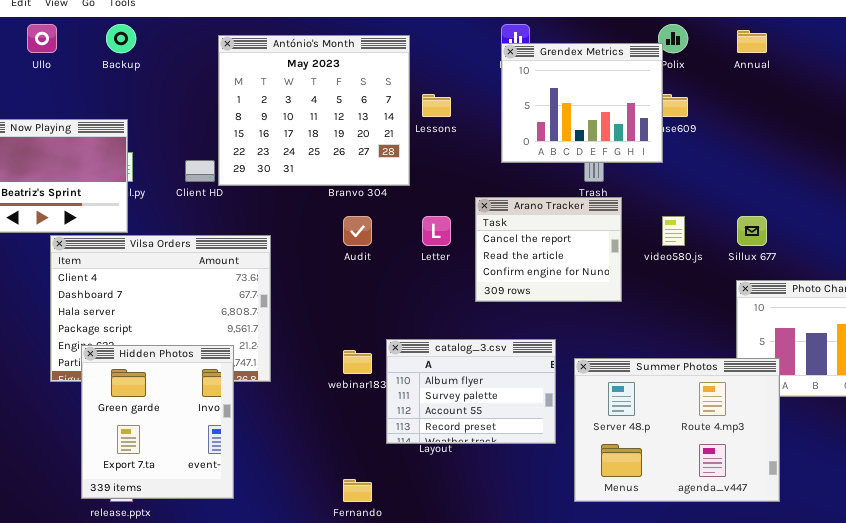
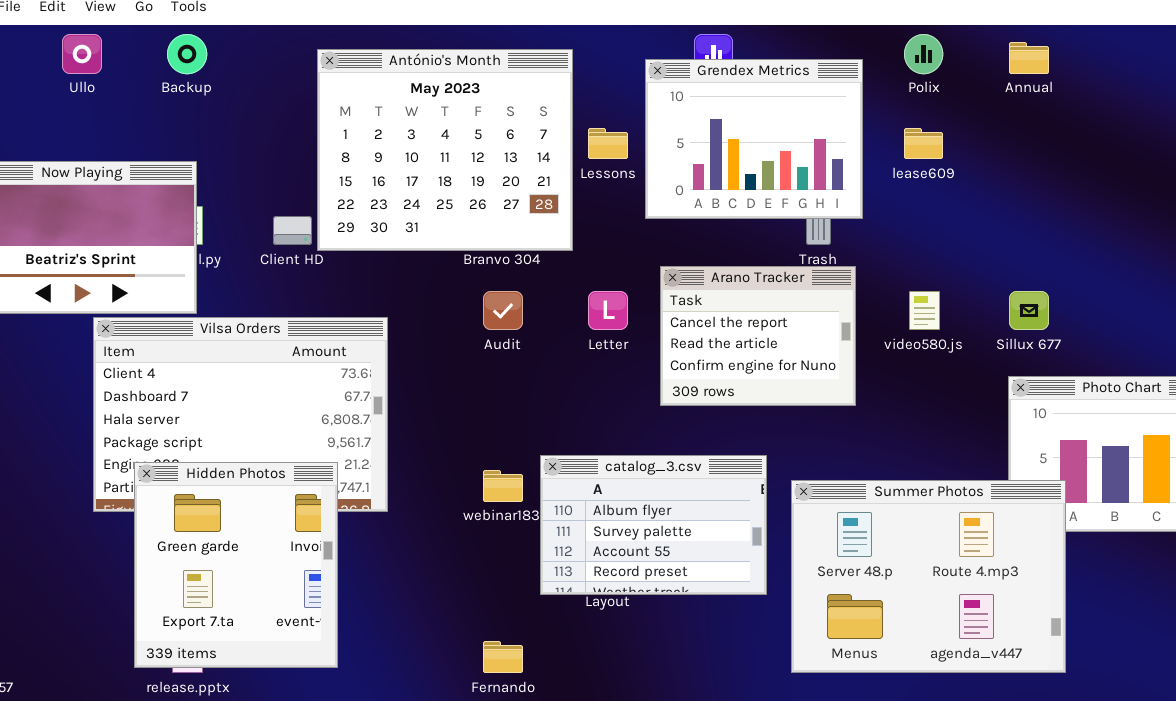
Grendex Metrics: [501,43,663,163] -> [645,59,863,219], moved

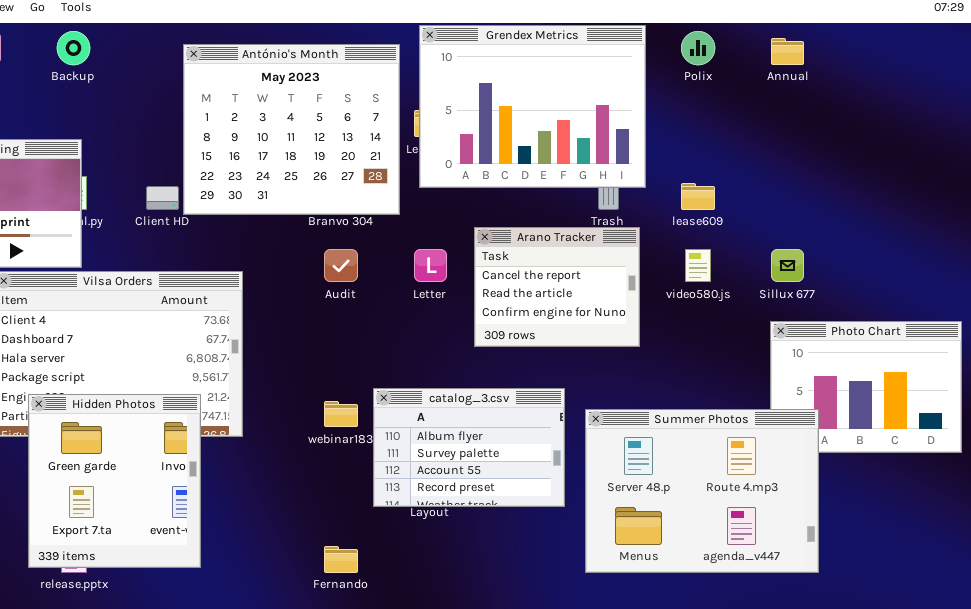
Grendex Metrics: [645,59,863,219] -> [419,25,646,188], resized
lease609: [904,128,943,159] -> [681,183,715,210], moved

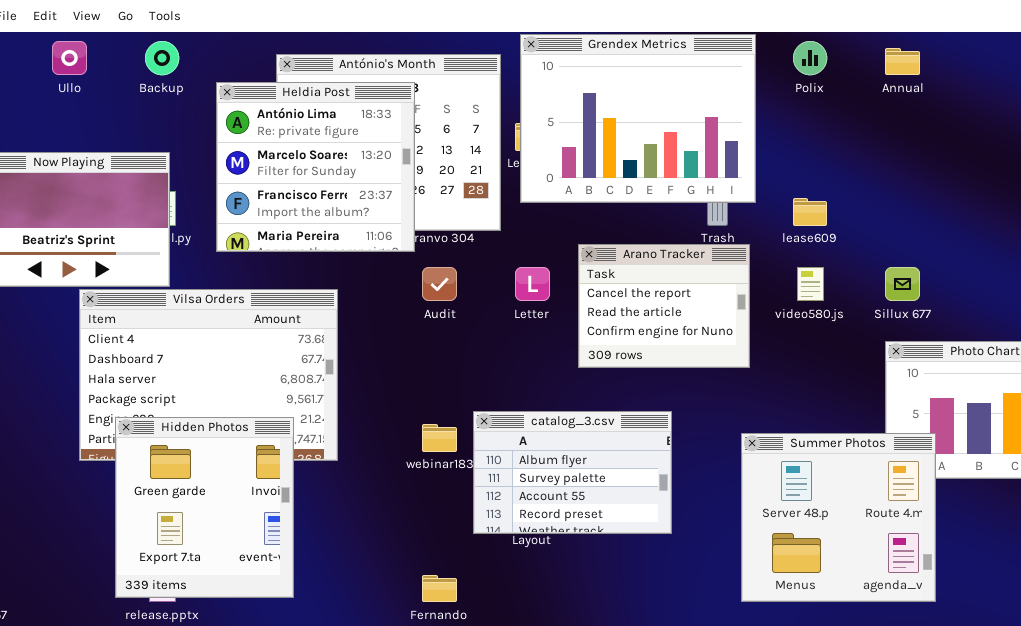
Heldia Post: none -> [216,82,415,252], opened
Summer Photos: [585,409,819,573] -> [741,433,936,602], resized

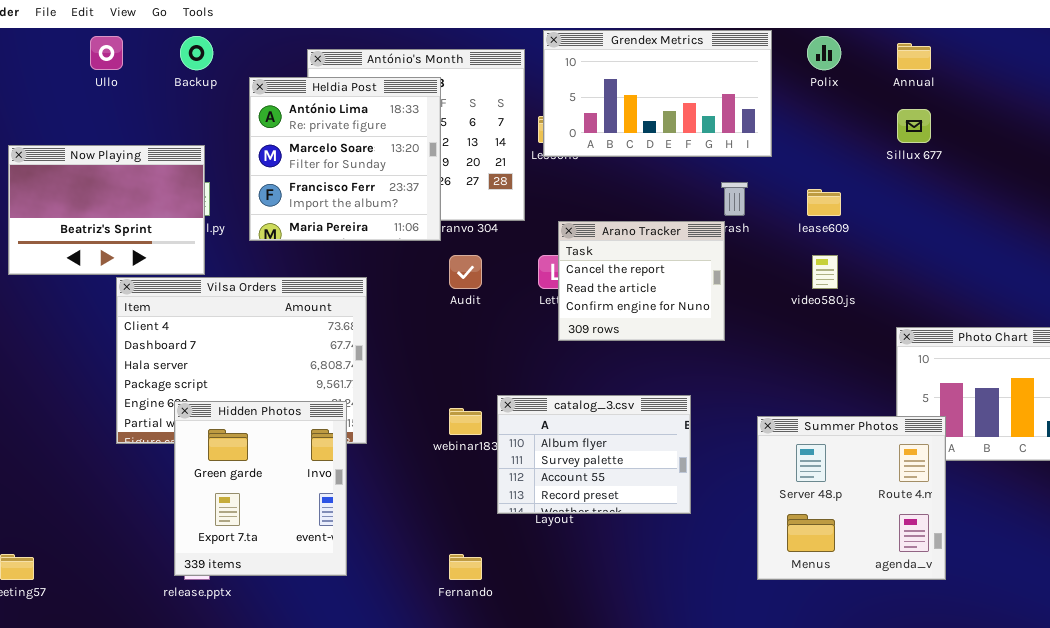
Grendex Metrics: [520,34,756,203] -> [543,30,772,157], resized
Arano Tracker: [578,244,750,368] -> [558,221,725,341], moved
Sillux 677: [885,267,920,301] -> [897,109,931,143], moved
Hidden Photos: [115,417,294,598] -> [174,401,347,576], moved

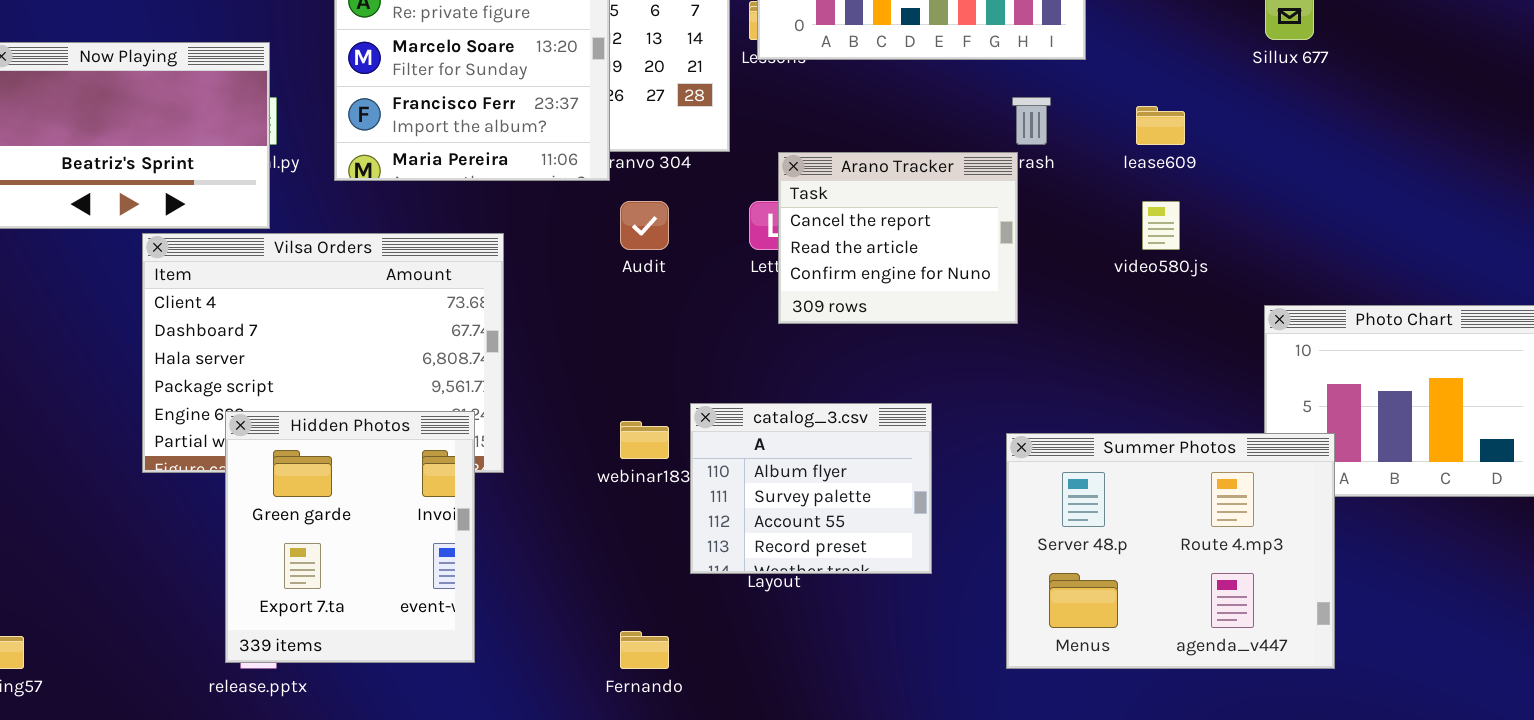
catalog_3.csv: [497,395,691,514] -> [690,403,932,574], resized
Summer Photos: [757,416,946,580] -> [1006,433,1335,669], resized

